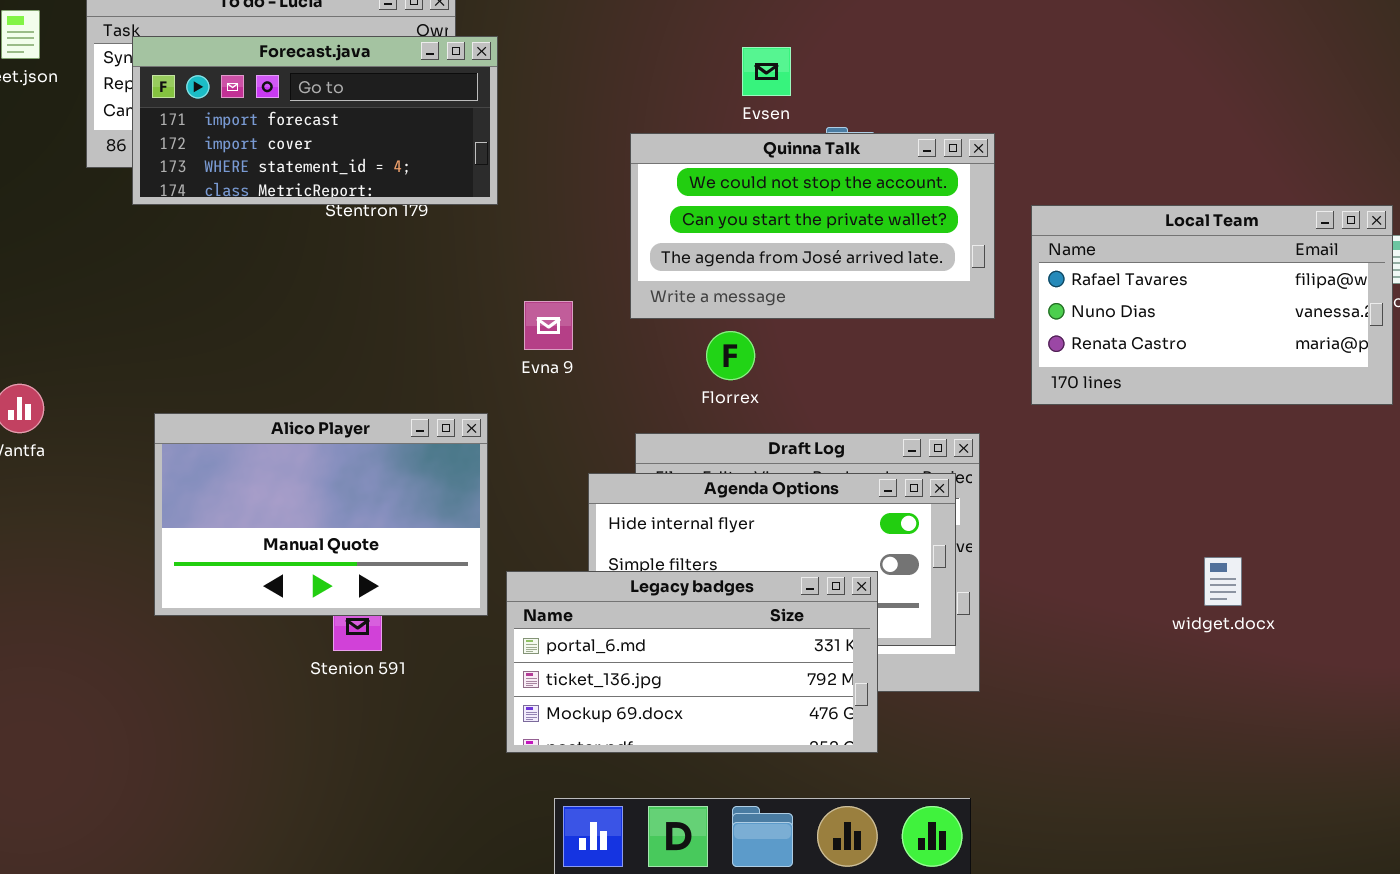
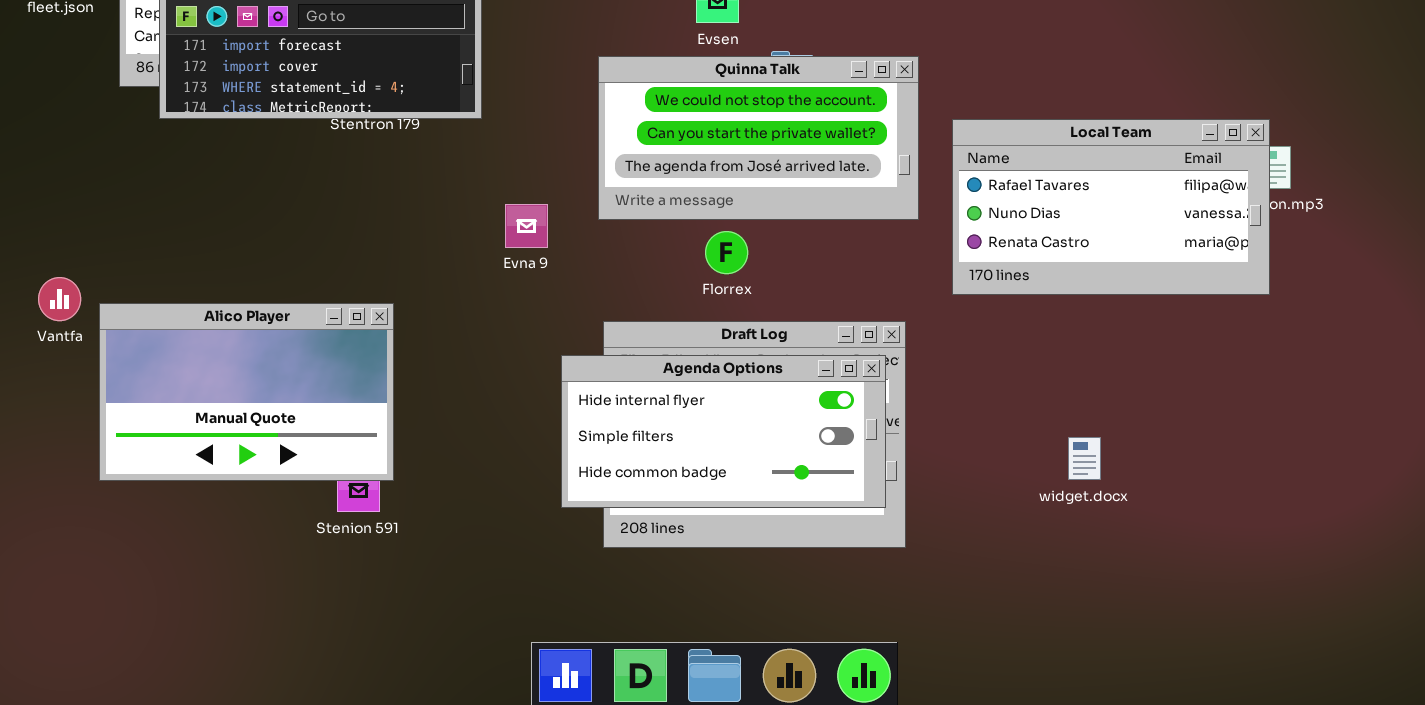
Florrex: [706,331,755,380] -> [705,231,748,274], moved
Alico Player: [154,413,488,616] -> [99,303,394,481], moved
widget.docx: [1204,557,1242,606] -> [1068,437,1101,480], moved
Legacy badges: [506,571,878,753] -> none, closed

